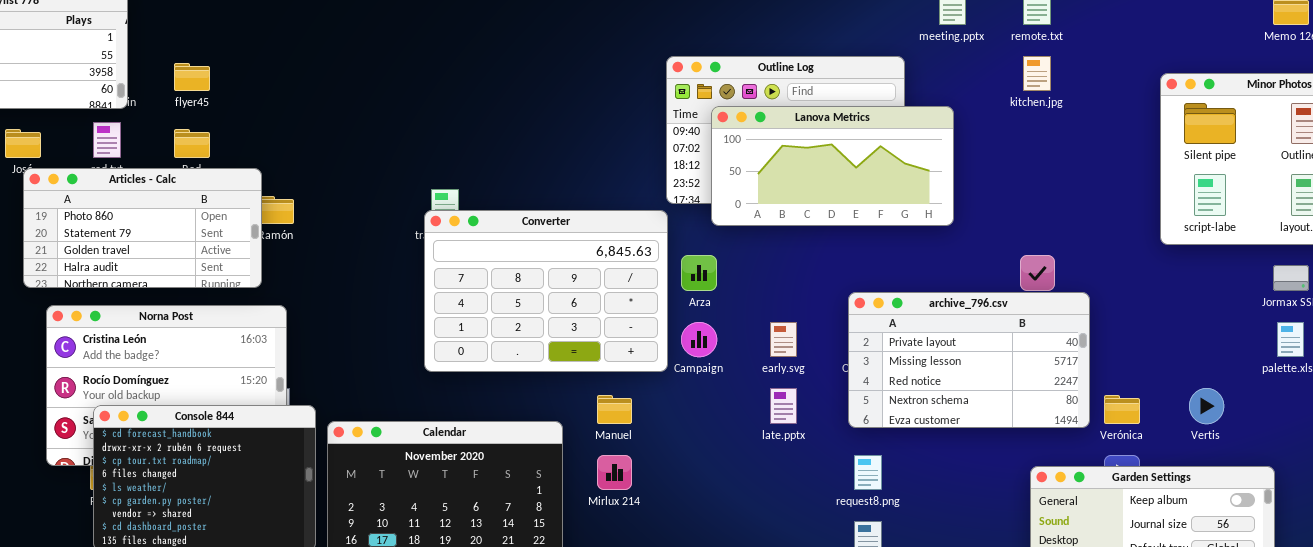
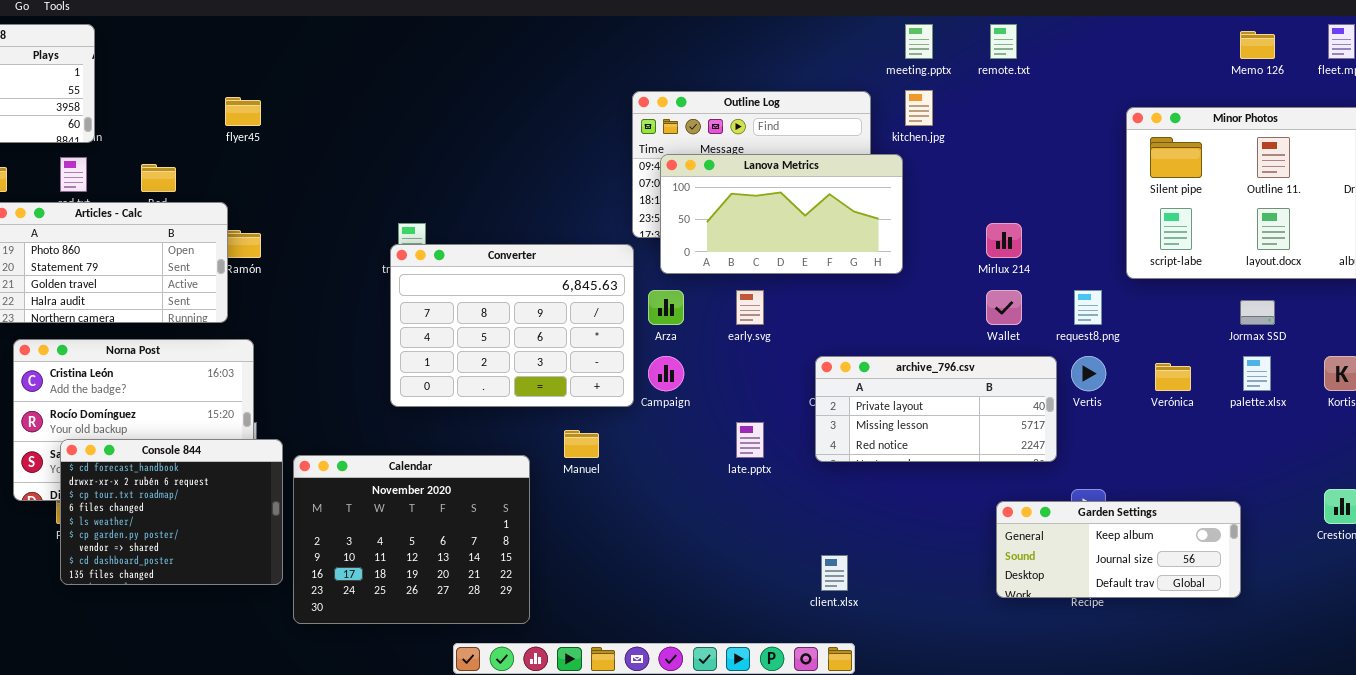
kitchen.jpg: [1023,56,1051,91] -> [905,90,933,126], moved
flyer45: [174,63,210,91] -> [225,97,261,126], moved
Lanova Metrics: [711,106,954,226] -> [660,154,903,274], moved
archive_796.csv: [848,292,1090,428] -> [815,356,1057,462], resized
early.svg: [770,322,797,357] -> [736,290,764,325], moved
Vertis: [1189,388,1224,424] -> [1071,356,1106,391], moved
Verónica: [1104,395,1140,424] -> [1155,363,1191,391], moved
Mirlux 214: [597,455,632,490] -> [986,223,1022,258], moved
request8.png: [854,455,882,490] -> [1074,290,1102,325], moved

